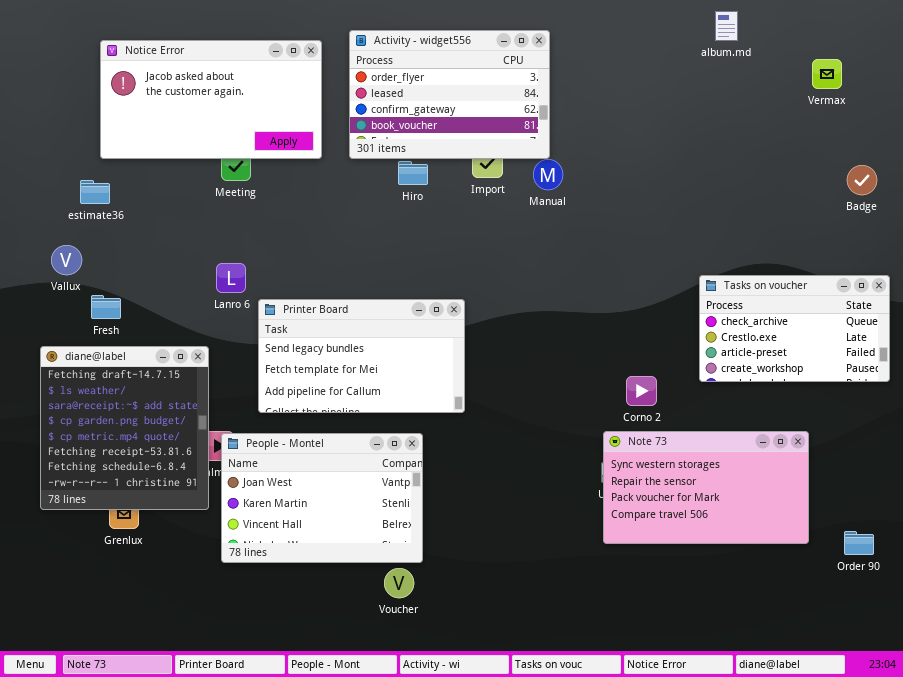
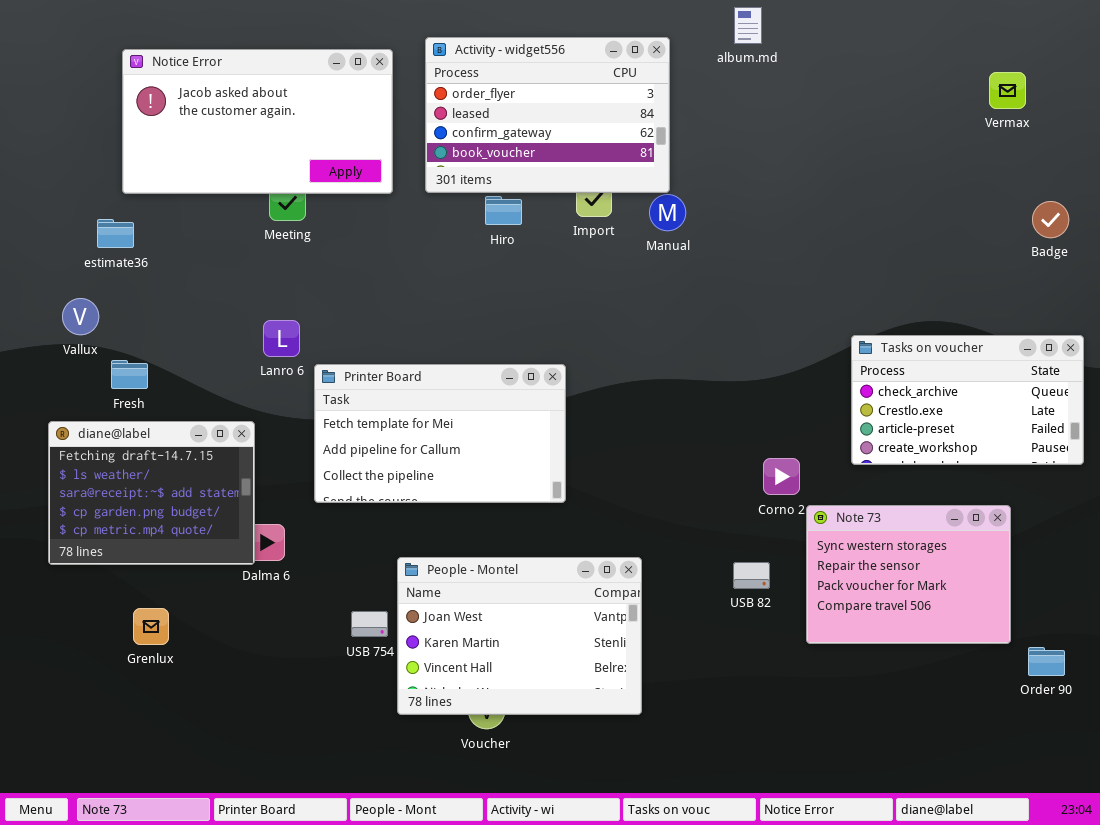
album.md: [715,11,738,41] -> [734,7,762,44], moved
Printer Board: [258,299,465,413] -> [314,364,566,503], scrolled down 1 row
diane@label: [40,346,209,510] -> [48,421,255,565], resized
Note 73: [603,431,809,544] -> [806,505,1011,644], moved, resized
People - Montel: [221,433,423,563] -> [397,557,642,715], moved

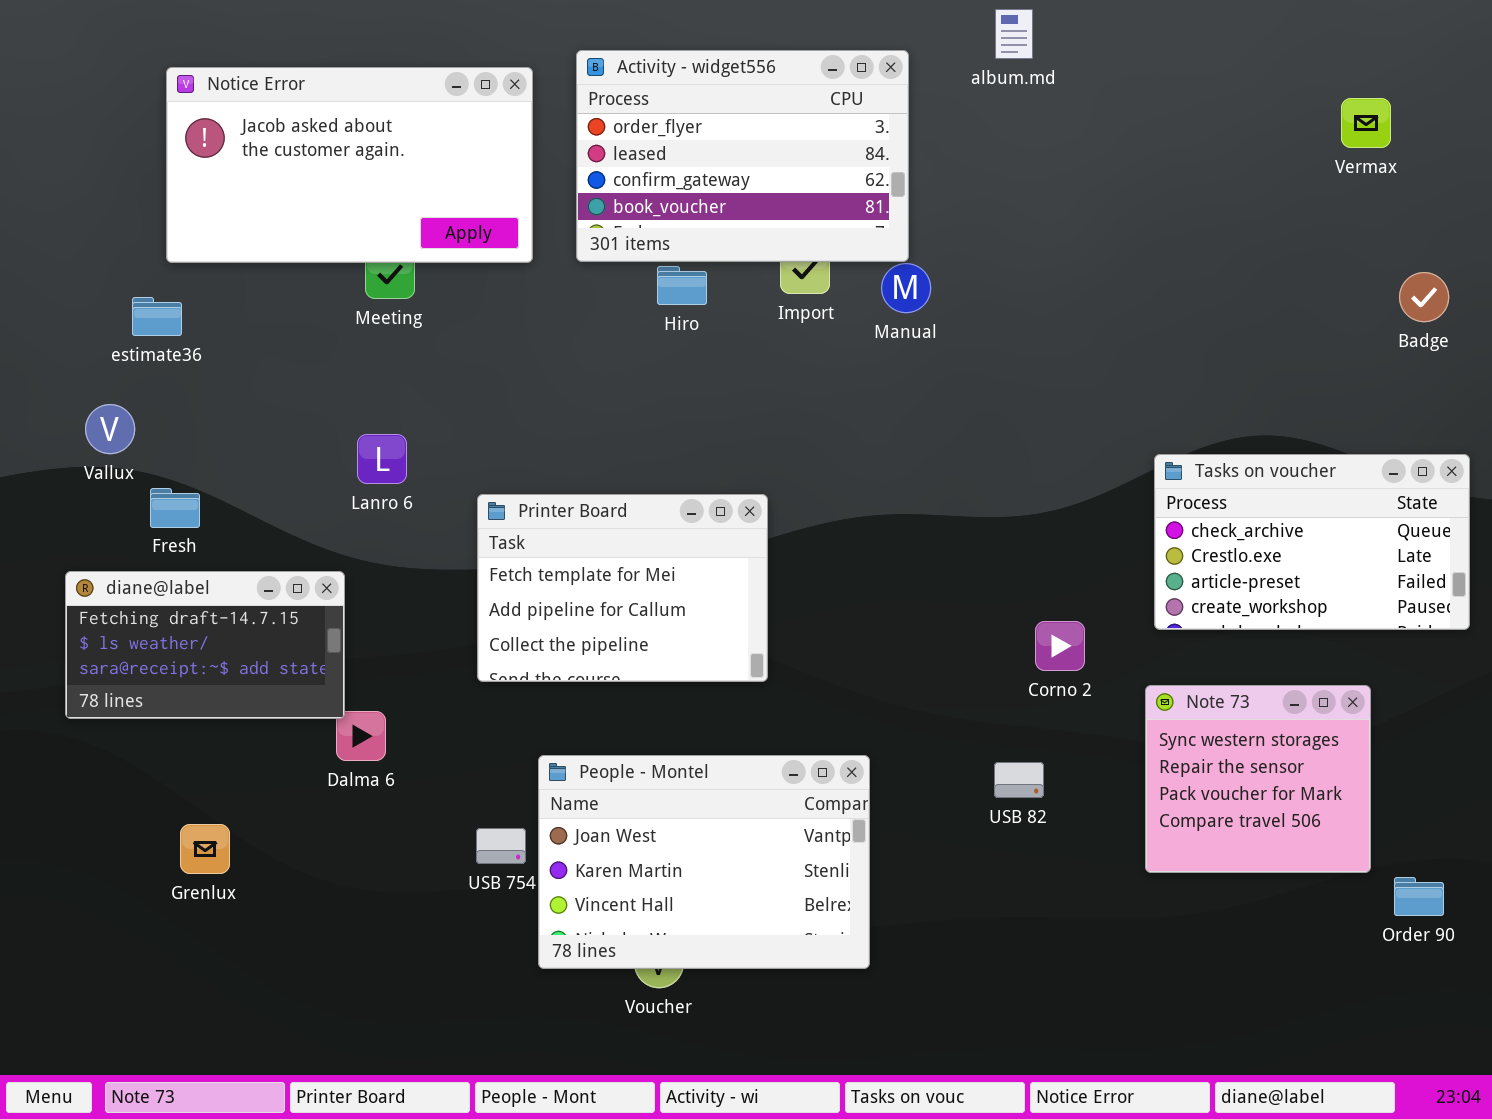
Printer Board: [314,364,566,503] -> [477,494,768,682], resized
diane@label: [48,421,255,565] -> [65,571,345,719], resized
Note 73: [806,505,1011,644] -> [1145,685,1371,873], resized

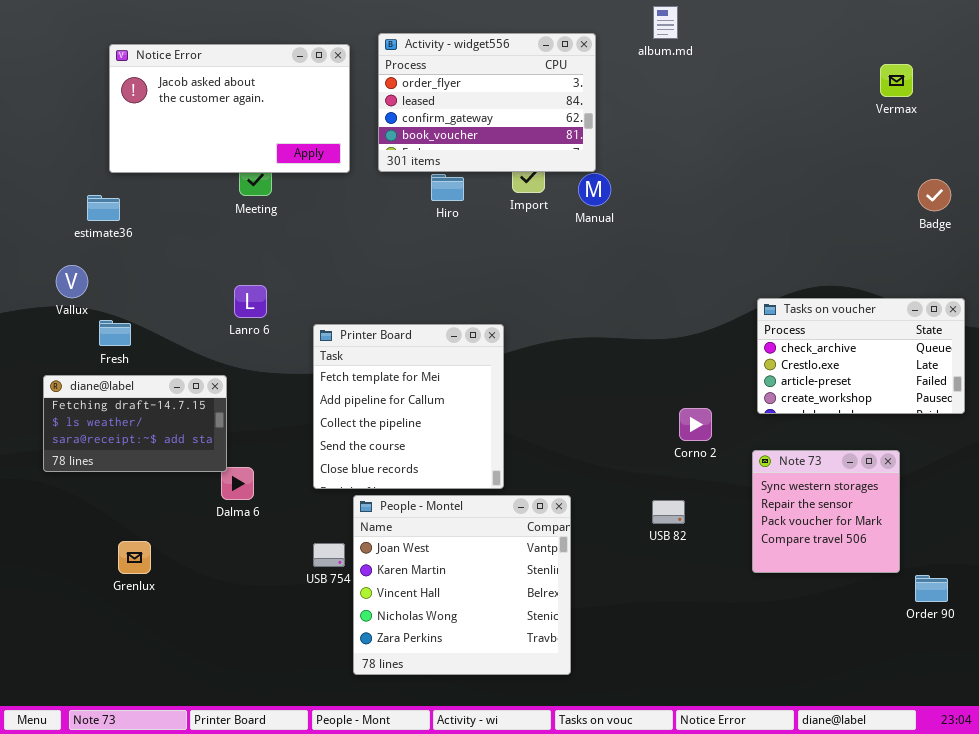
Printer Board: [477,494,768,682] -> [313,324,504,489], resized
People - Montel: [538,755,870,969] -> [353,495,571,675], resized

